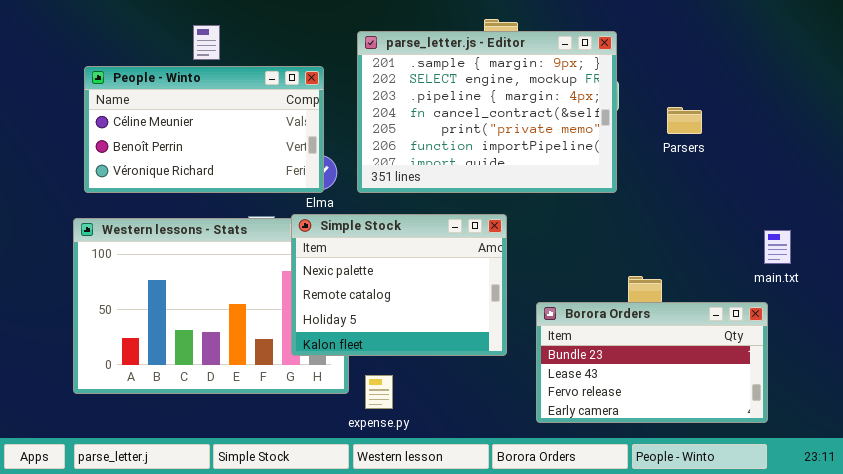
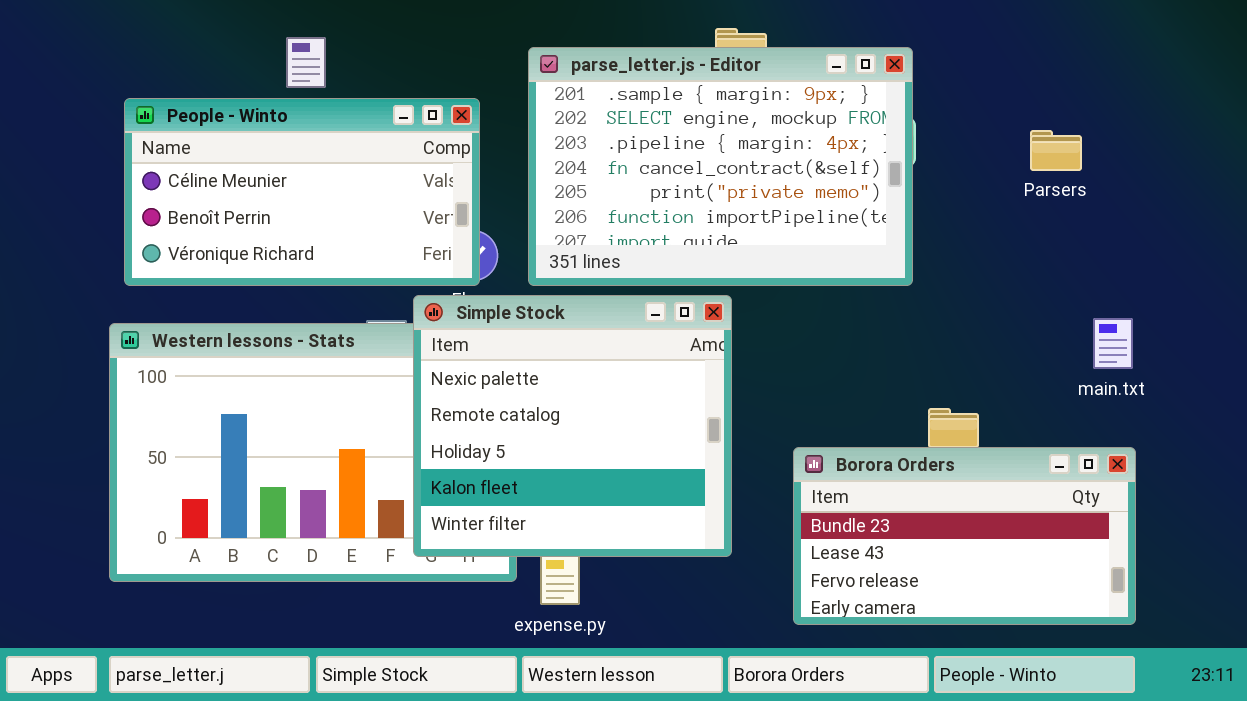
Parsers: [667,107,702,134] -> [1030,130,1082,171], moved
Simple Stock: [291,214,507,356] -> [413,295,732,557], moved, resized
main.txt: [764,230,791,264] -> [1093,318,1133,369], moved

